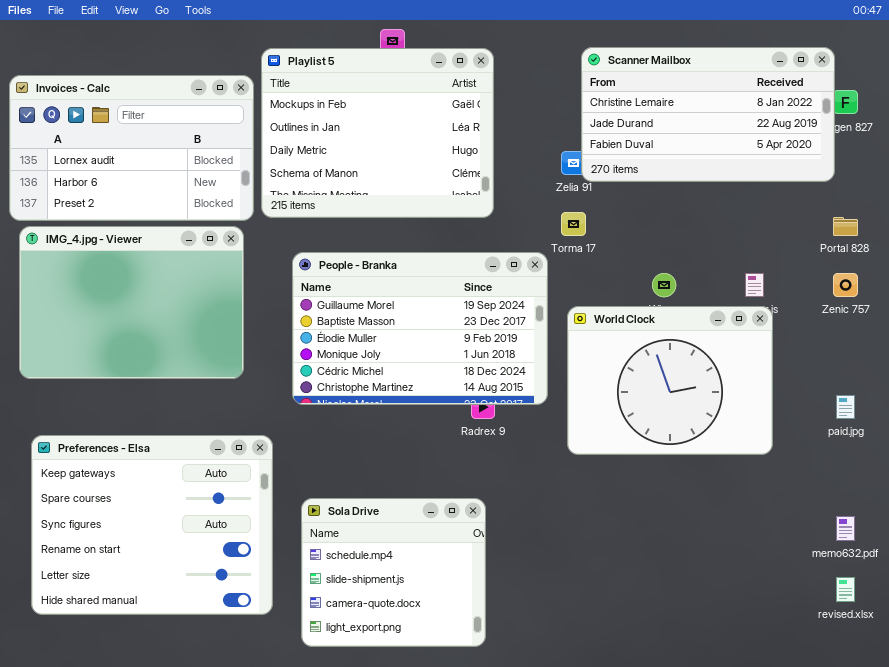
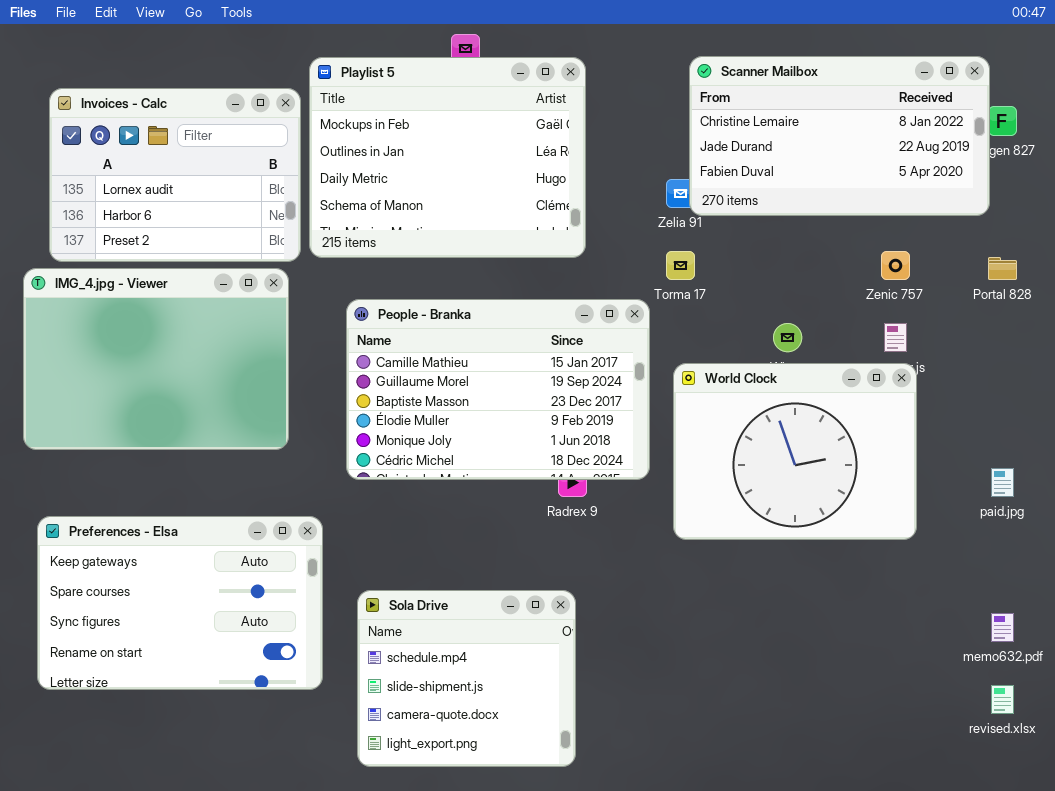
Invoices - Calc: [9,75,254,221] -> [49,88,301,262], resized
People - Branka: [292,252,548,405] -> [346,299,650,480], scrolled up 1 row
Zenic 757: [833,273,858,297] -> [881,251,910,280], moved
Preferences - Elsa: [31,435,273,615] -> [37,516,323,690], resized

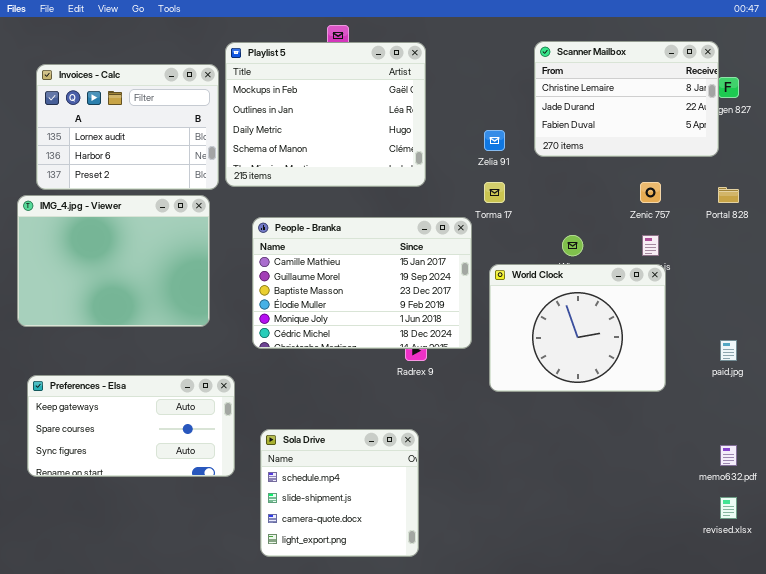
Scanner Mailbox: [689,56,990,216] -> [534,41,719,157], resized
Preferences - Elsa: [37,516,323,690] -> [27,375,235,477], resized

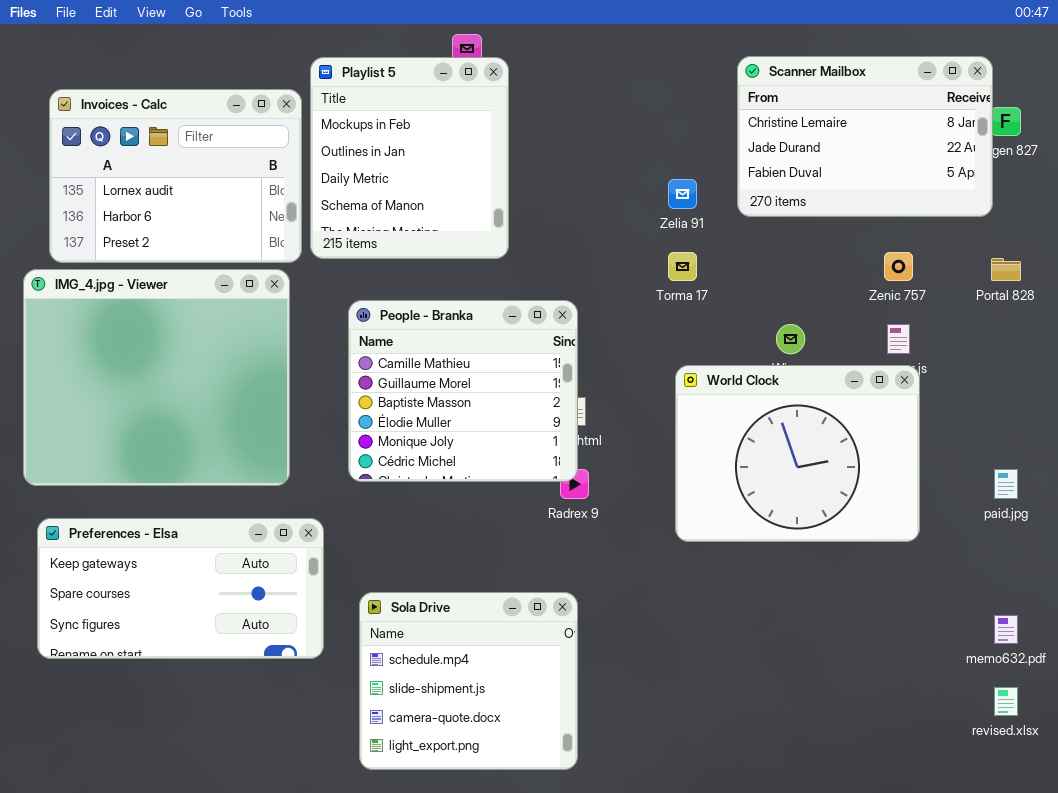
Playlist 5: [225,42,426,187] -> [310,57,509,259], resized
IMG_4.jpg - Viewer: [17,195,210,327] -> [23,269,290,486], resized
People - Branka: [252,217,472,349] -> [348,300,578,482], resized

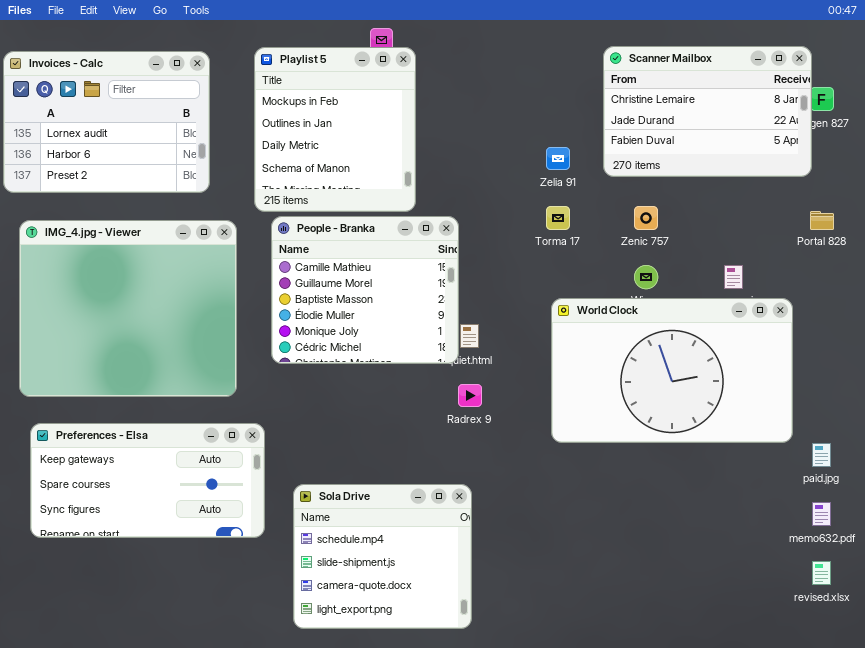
Invoices - Calc: [49,89,302,263] -> [3,51,210,193], moved
Zenic 757: [884,252,913,281] -> [634,206,658,230], moved
People - Branka: [348,300,578,482] -> [271,216,459,364], moved
World Clock: [675,365,920,542] -> [551,298,793,443], resized
paid.jpg: [994,469,1018,499] -> [812,443,831,467], moved

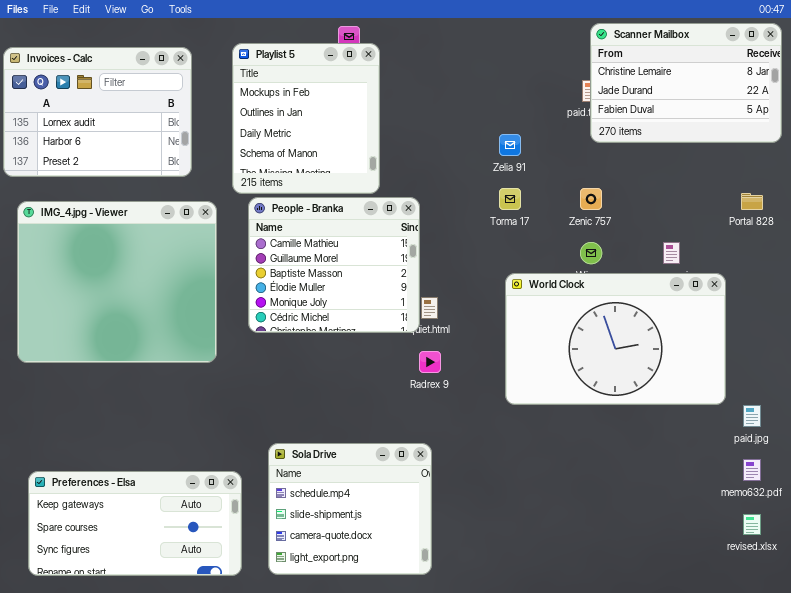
Scanner Mailbox: [603,46,812,177] -> [590,23,782,143], moved
Preferences - Elsa: [30,423,265,538] -> [28,471,242,576], moved

